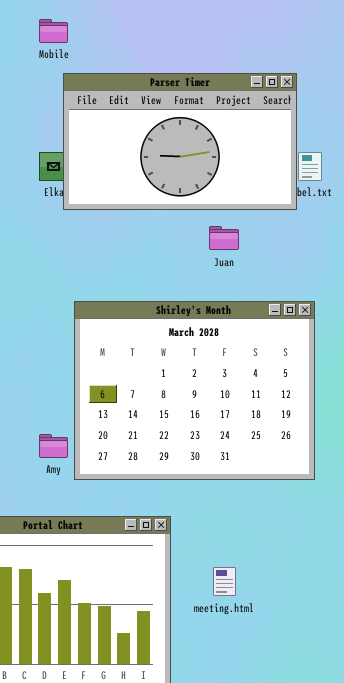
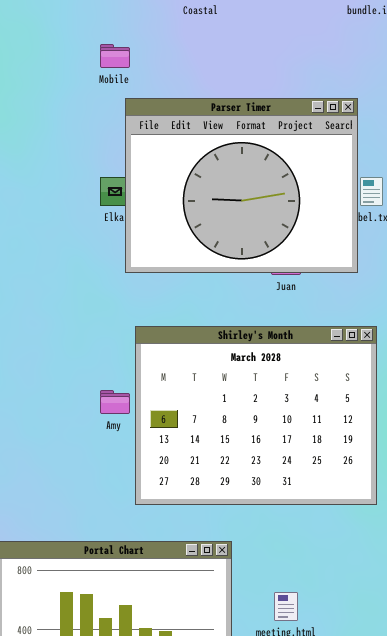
Parser Timer: [63,73,297,210] -> [125,98,358,273], resized
Amy: [39,434,68,458] -> [100,390,130,414], moved

